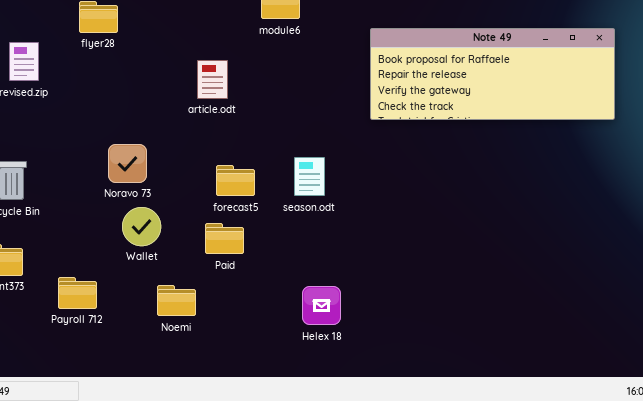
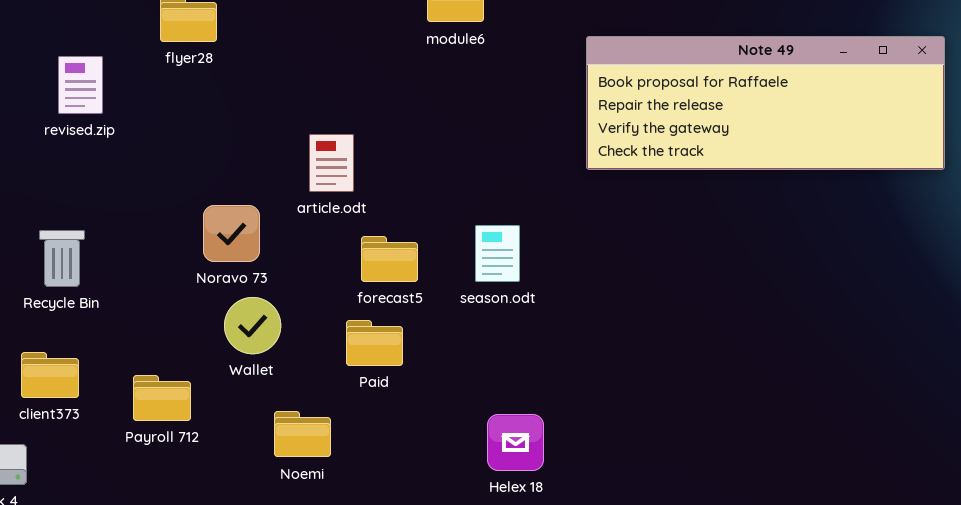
article.odt: [197,60,228,99] -> [309,134,354,192], moved
Payroll 712: [58,277,97,309] -> [133,375,191,421], moved

